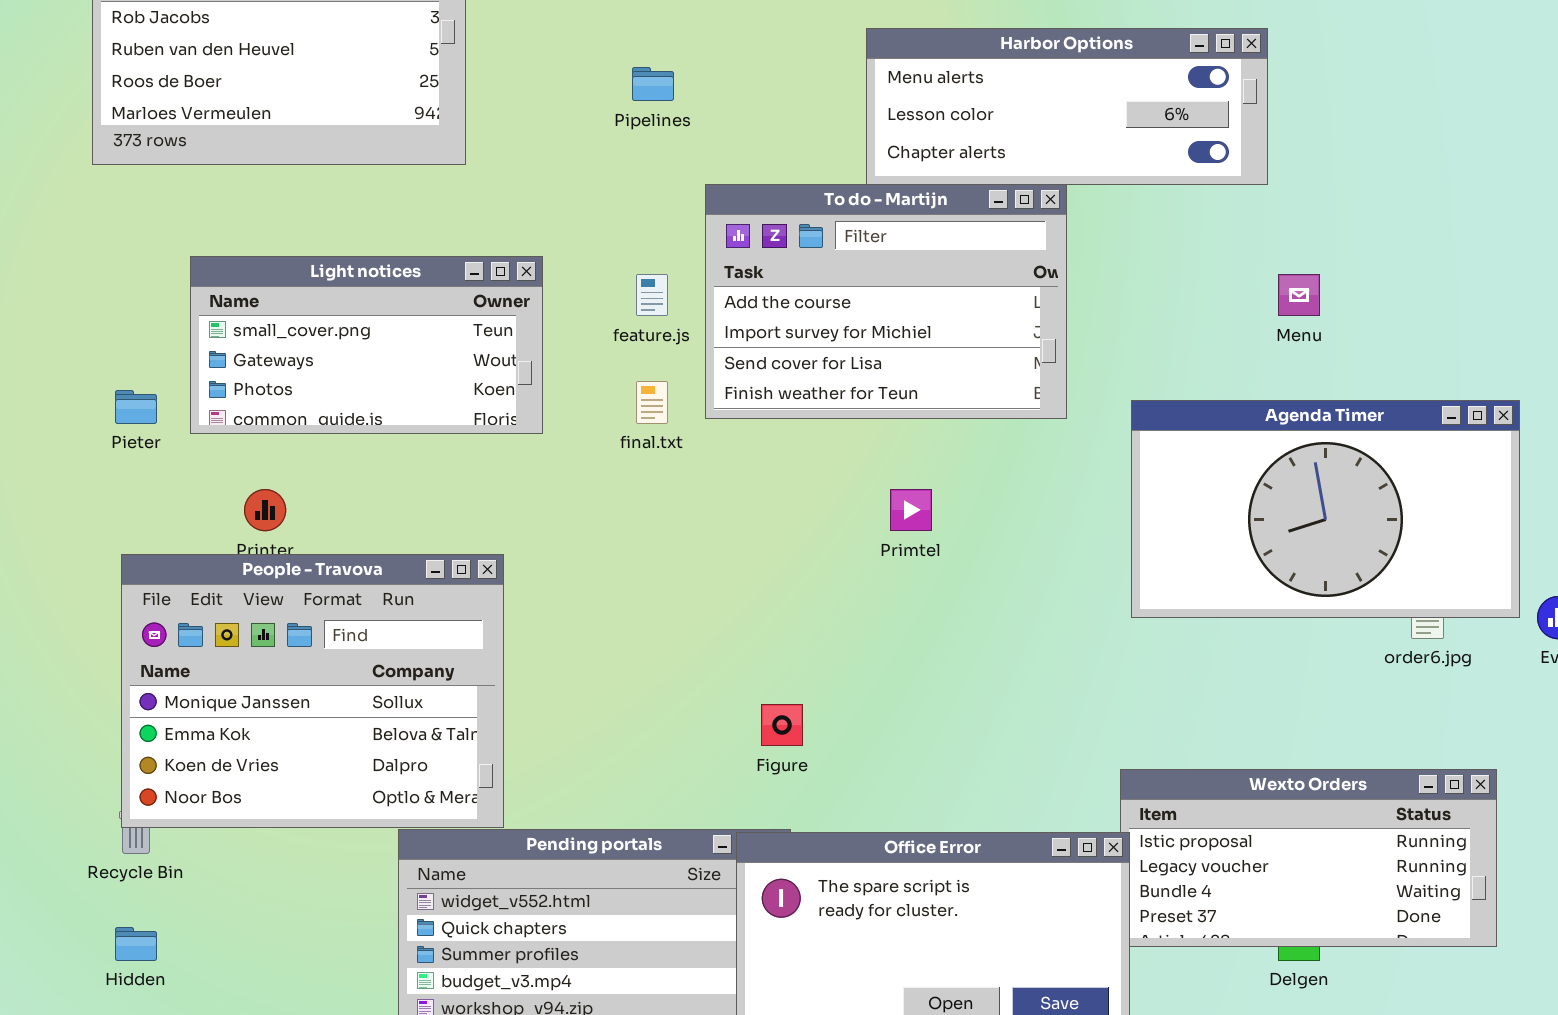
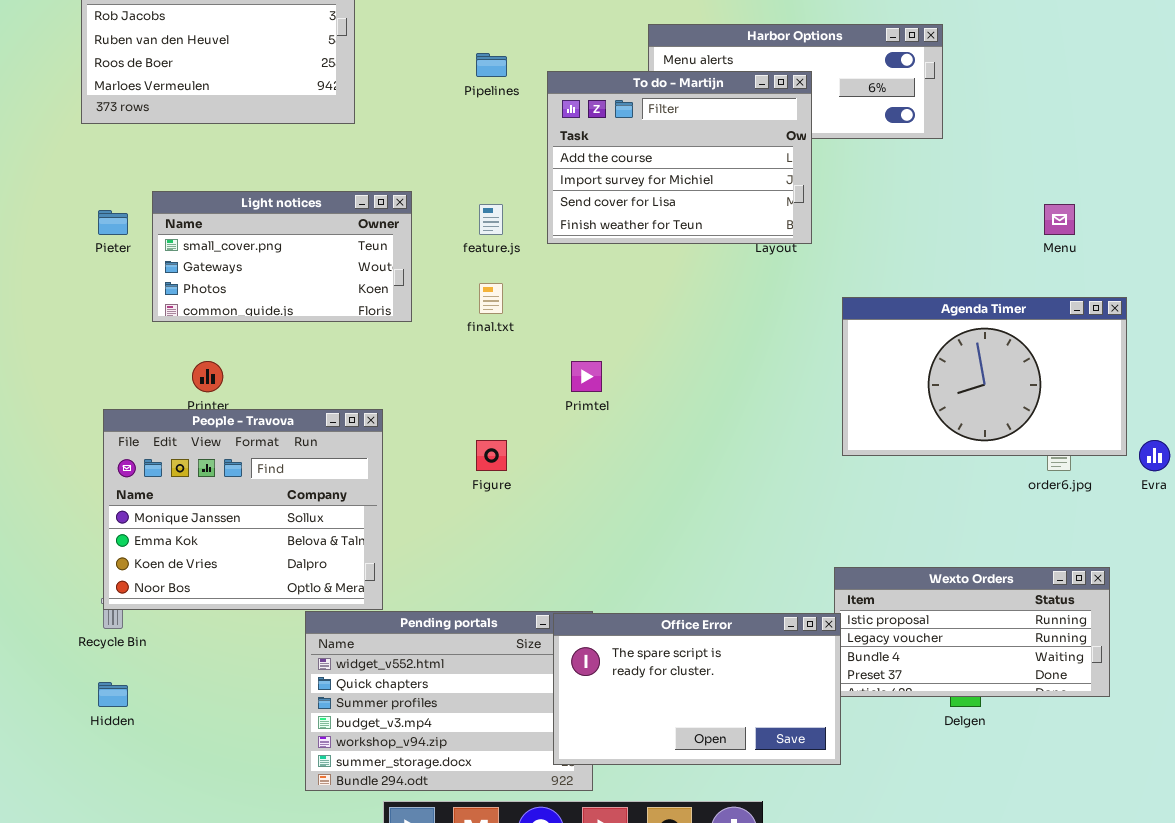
To do - Martijn: [705,184,1067,419] -> [547,71,812,244], moved
Menu: [1278,274,1320,316] -> [1044,204,1075,235], moved
Pieter: [115,390,157,424] -> [98,210,128,235], moved
Primtel: [890,489,932,531] -> [571,361,602,392], moved
Figure: [761,704,803,746] -> [476,440,507,471], moved

